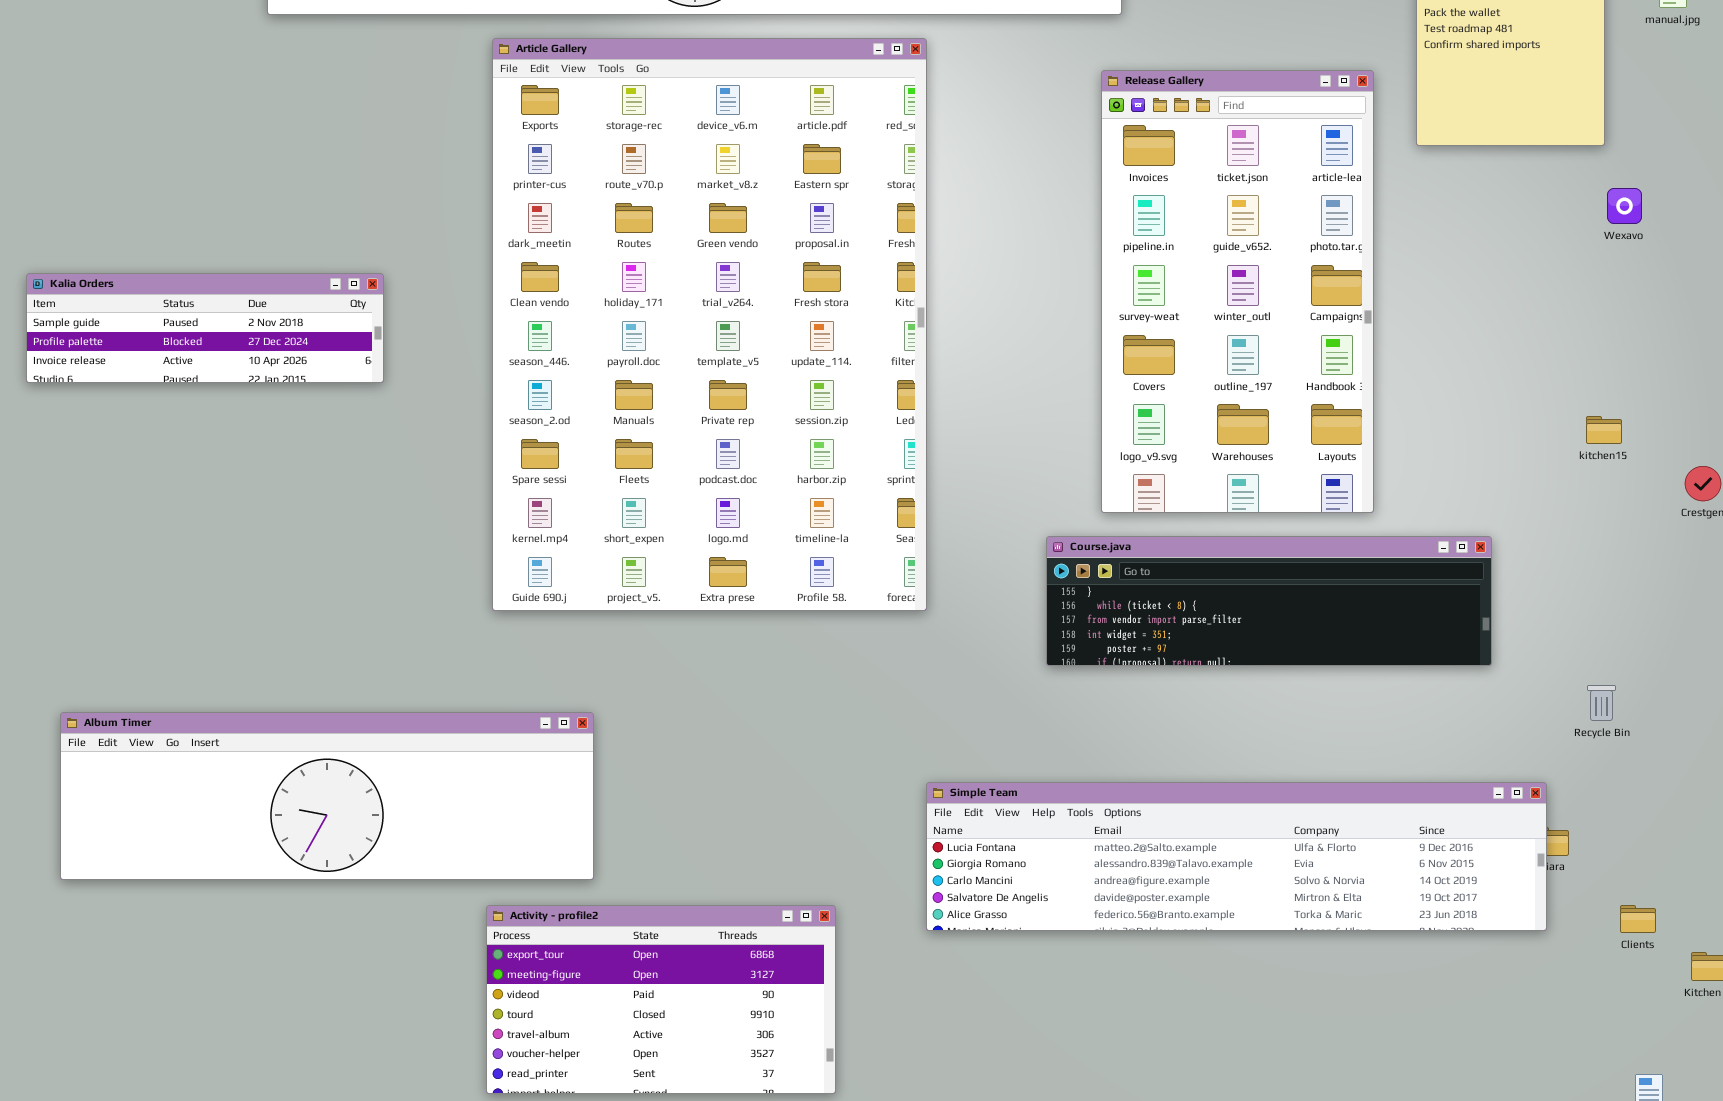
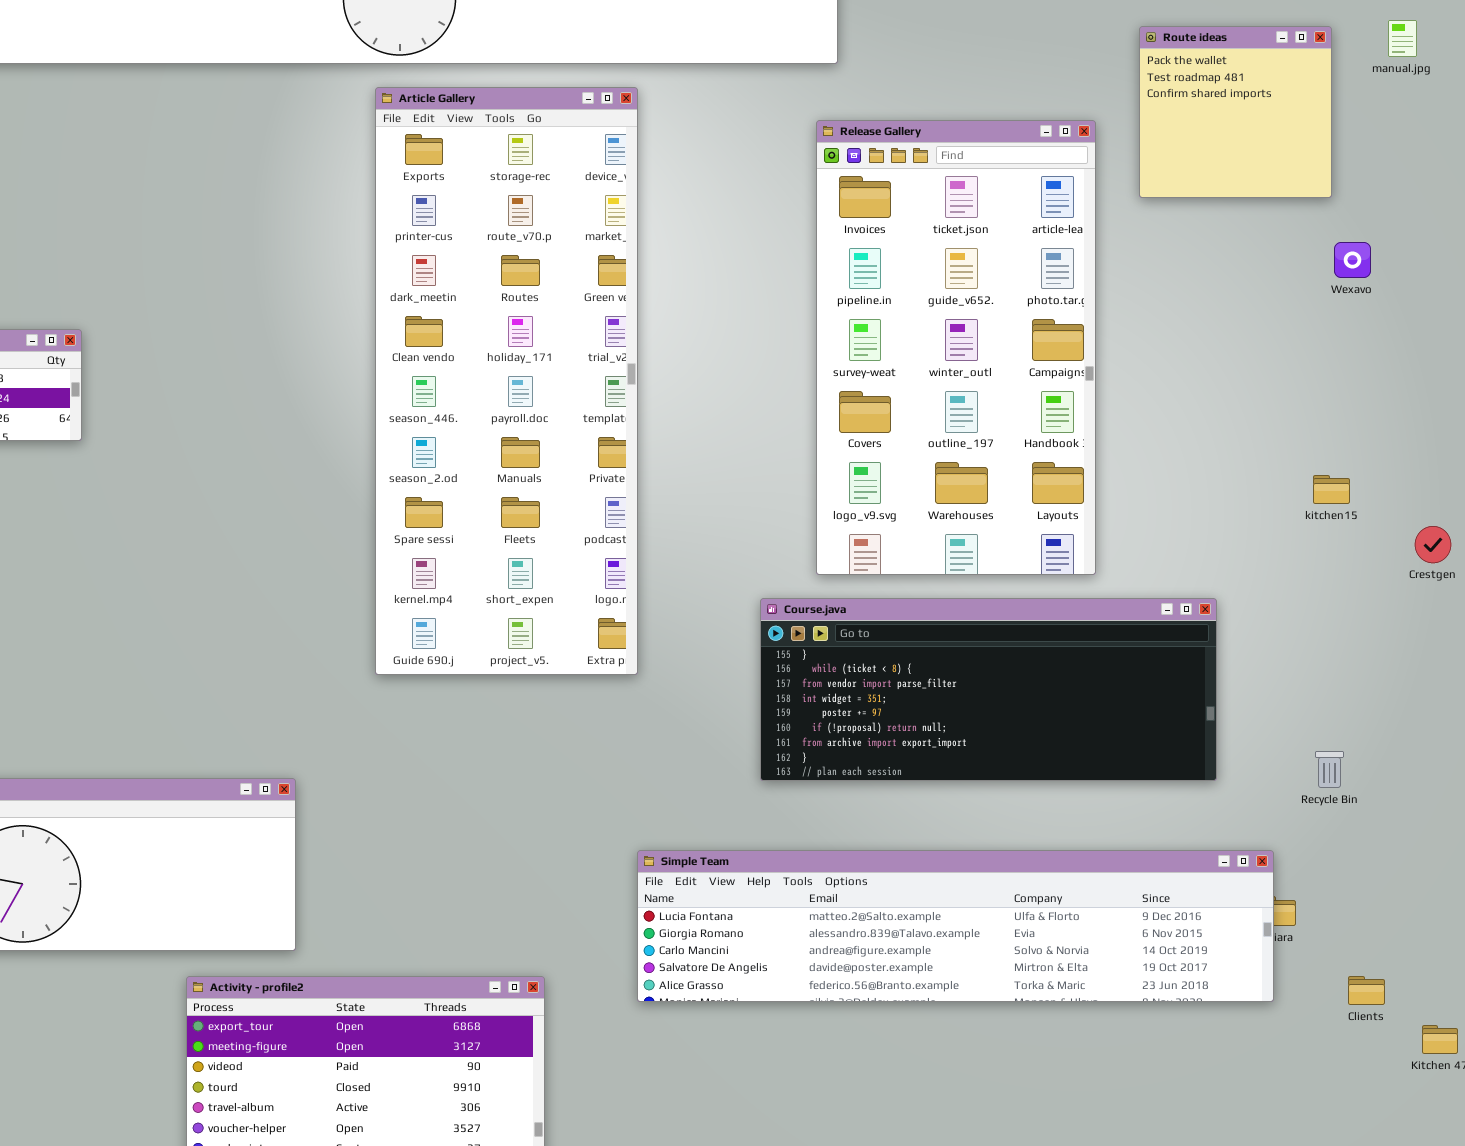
Article Gallery: [492,38,927,611] -> [375,87,638,675], resized
Course.java: [1046,536,1492,666] -> [760,598,1217,781], resized

